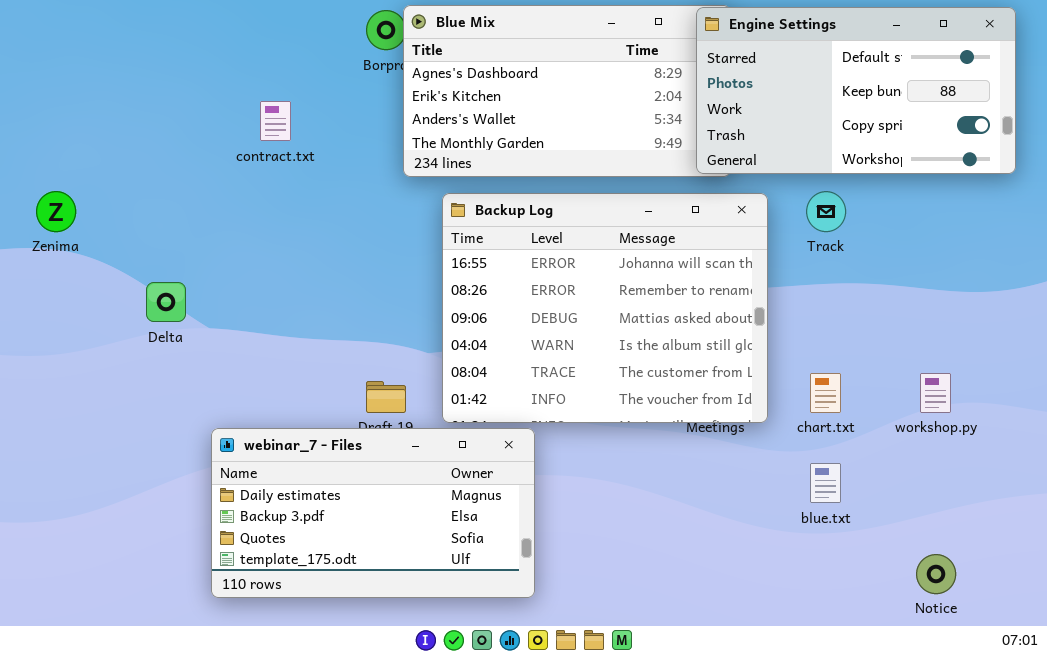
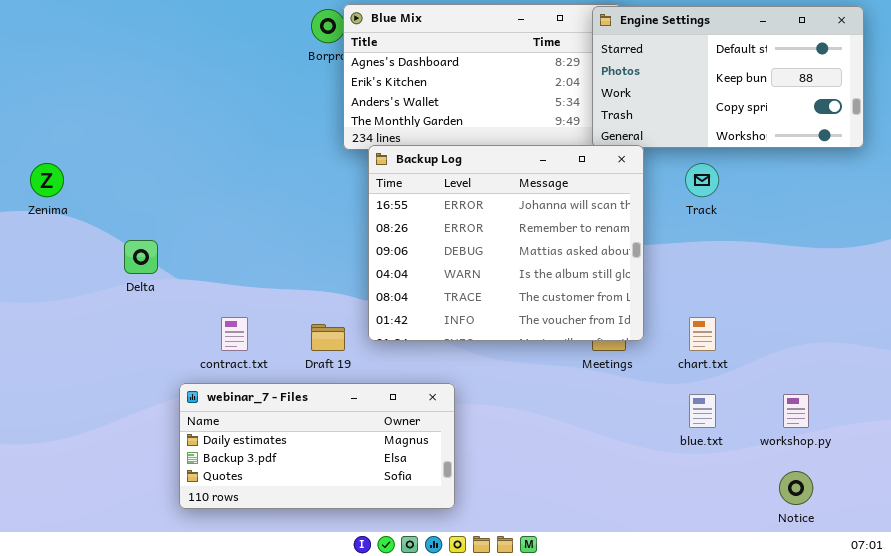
contract.txt: [260,101,291,141] -> [221,317,248,351], moved
Backup Log: [442,193,768,423] -> [368,145,644,341], moved
workshop.py: [920,373,951,413] -> [783,394,809,428], moved
webinar_7 - Files: [211,428,535,598] -> [179,383,455,509], resized

